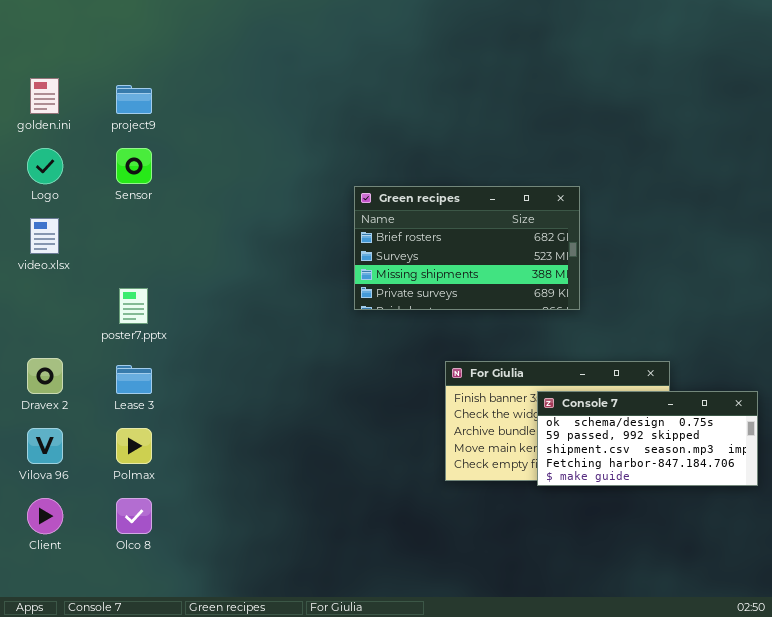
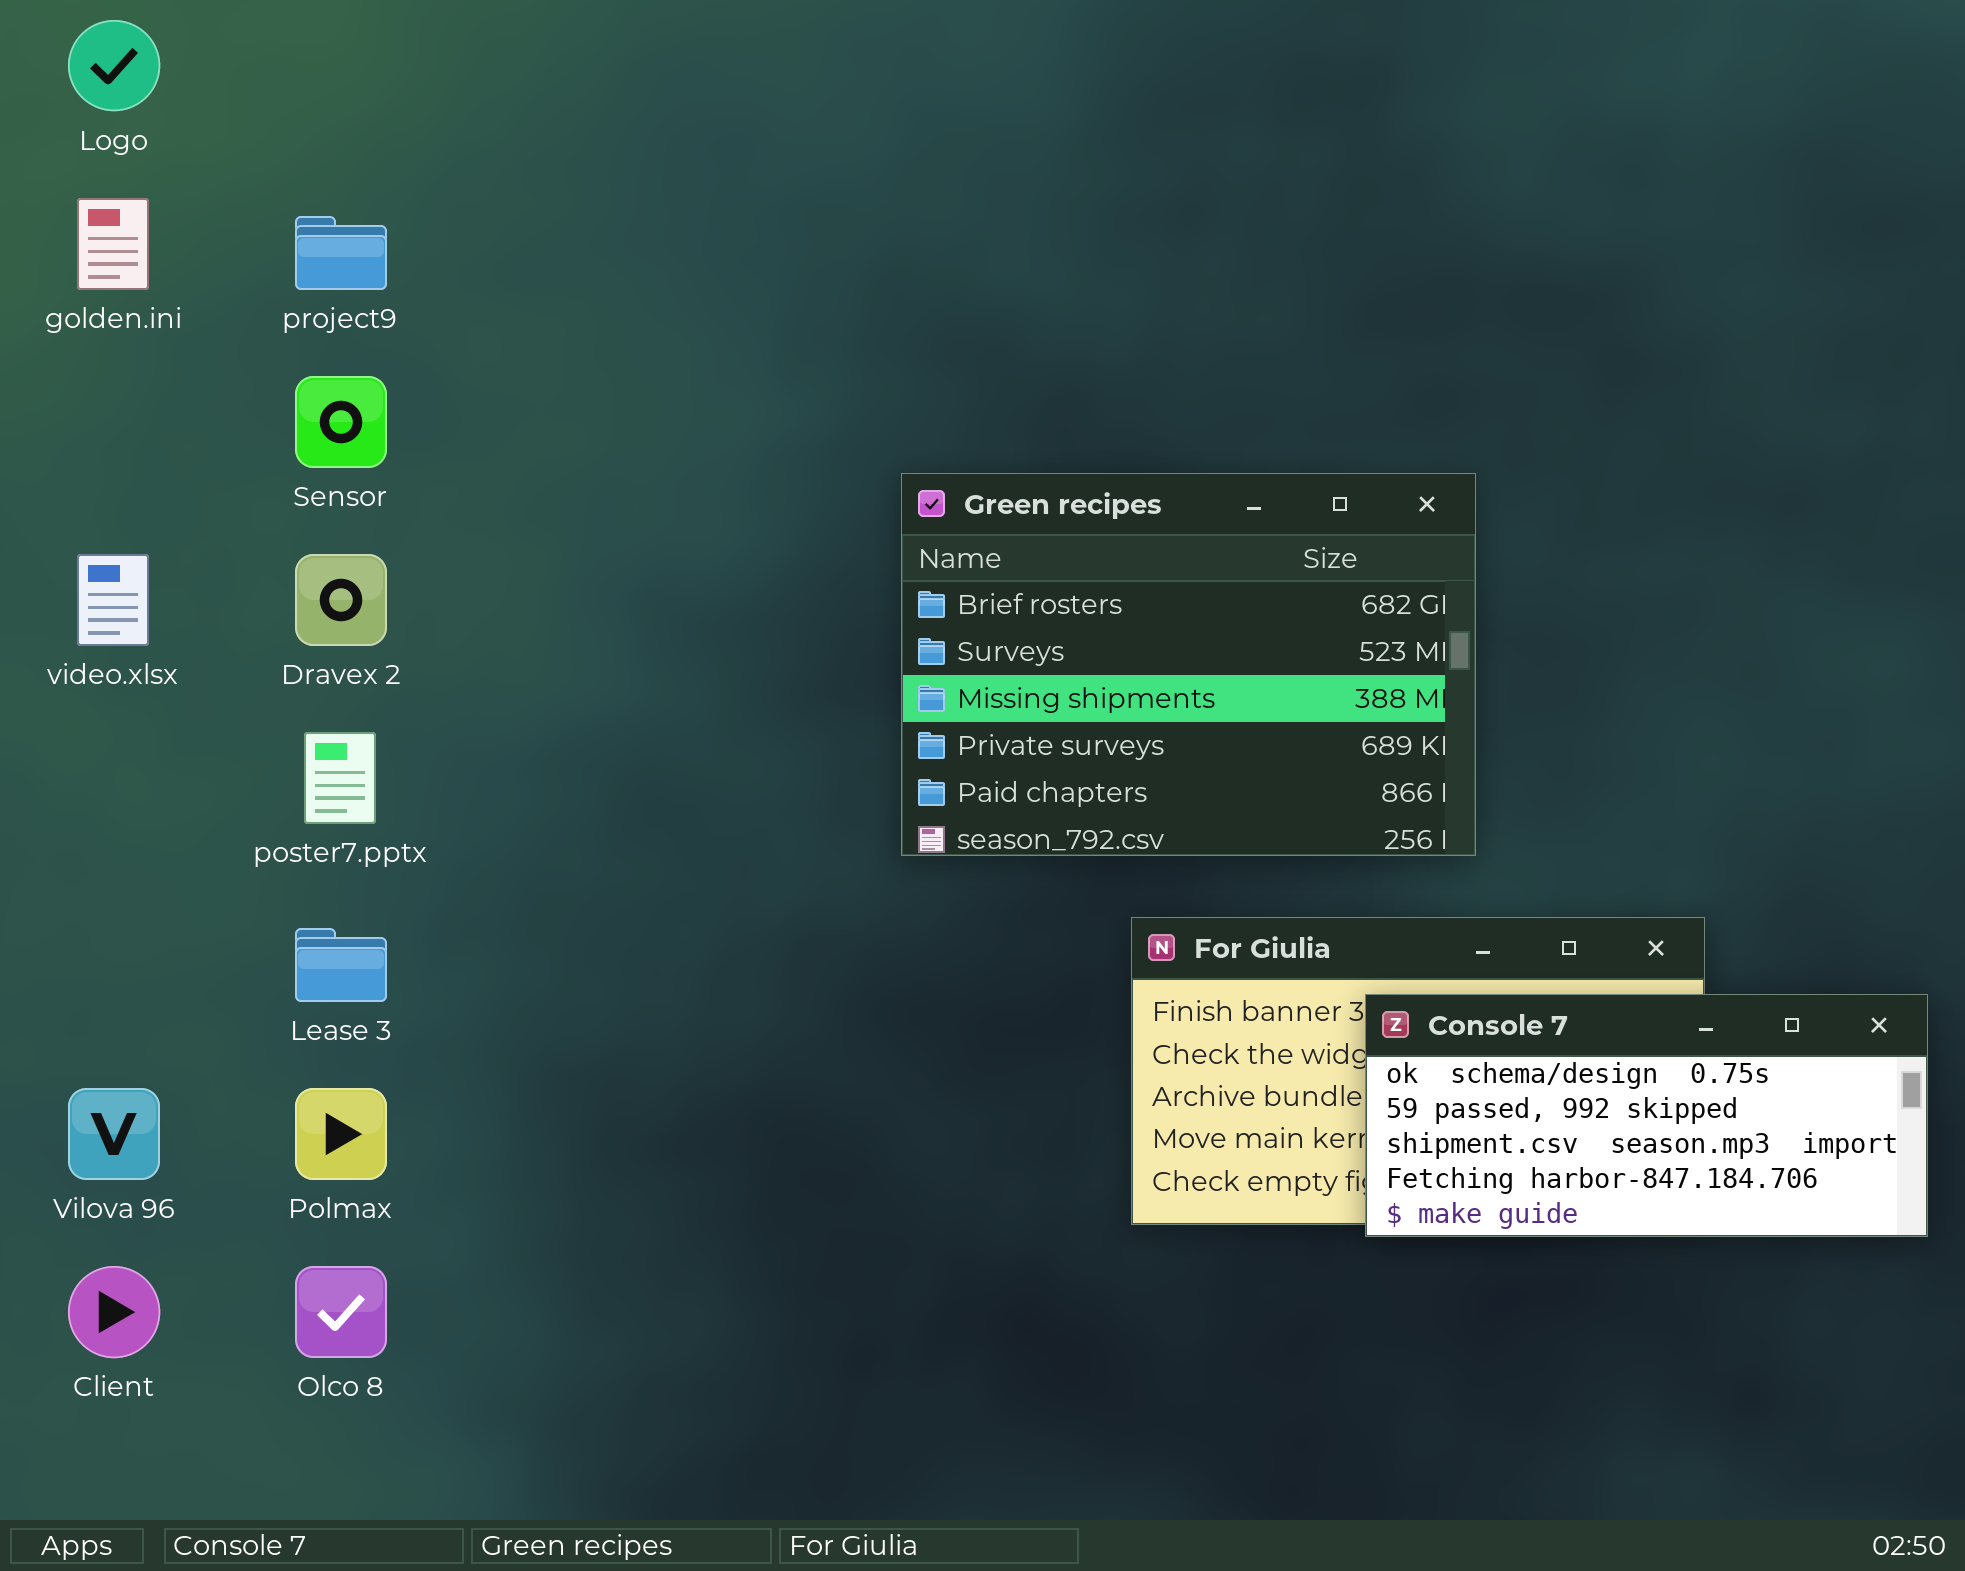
Logo: [27,148,63,184] -> [68,20,160,111], moved
Green recipes: [354,186,580,310] -> [901,473,1476,856], resized
Dravex 2: [27,358,63,394] -> [295,554,387,646], moved

